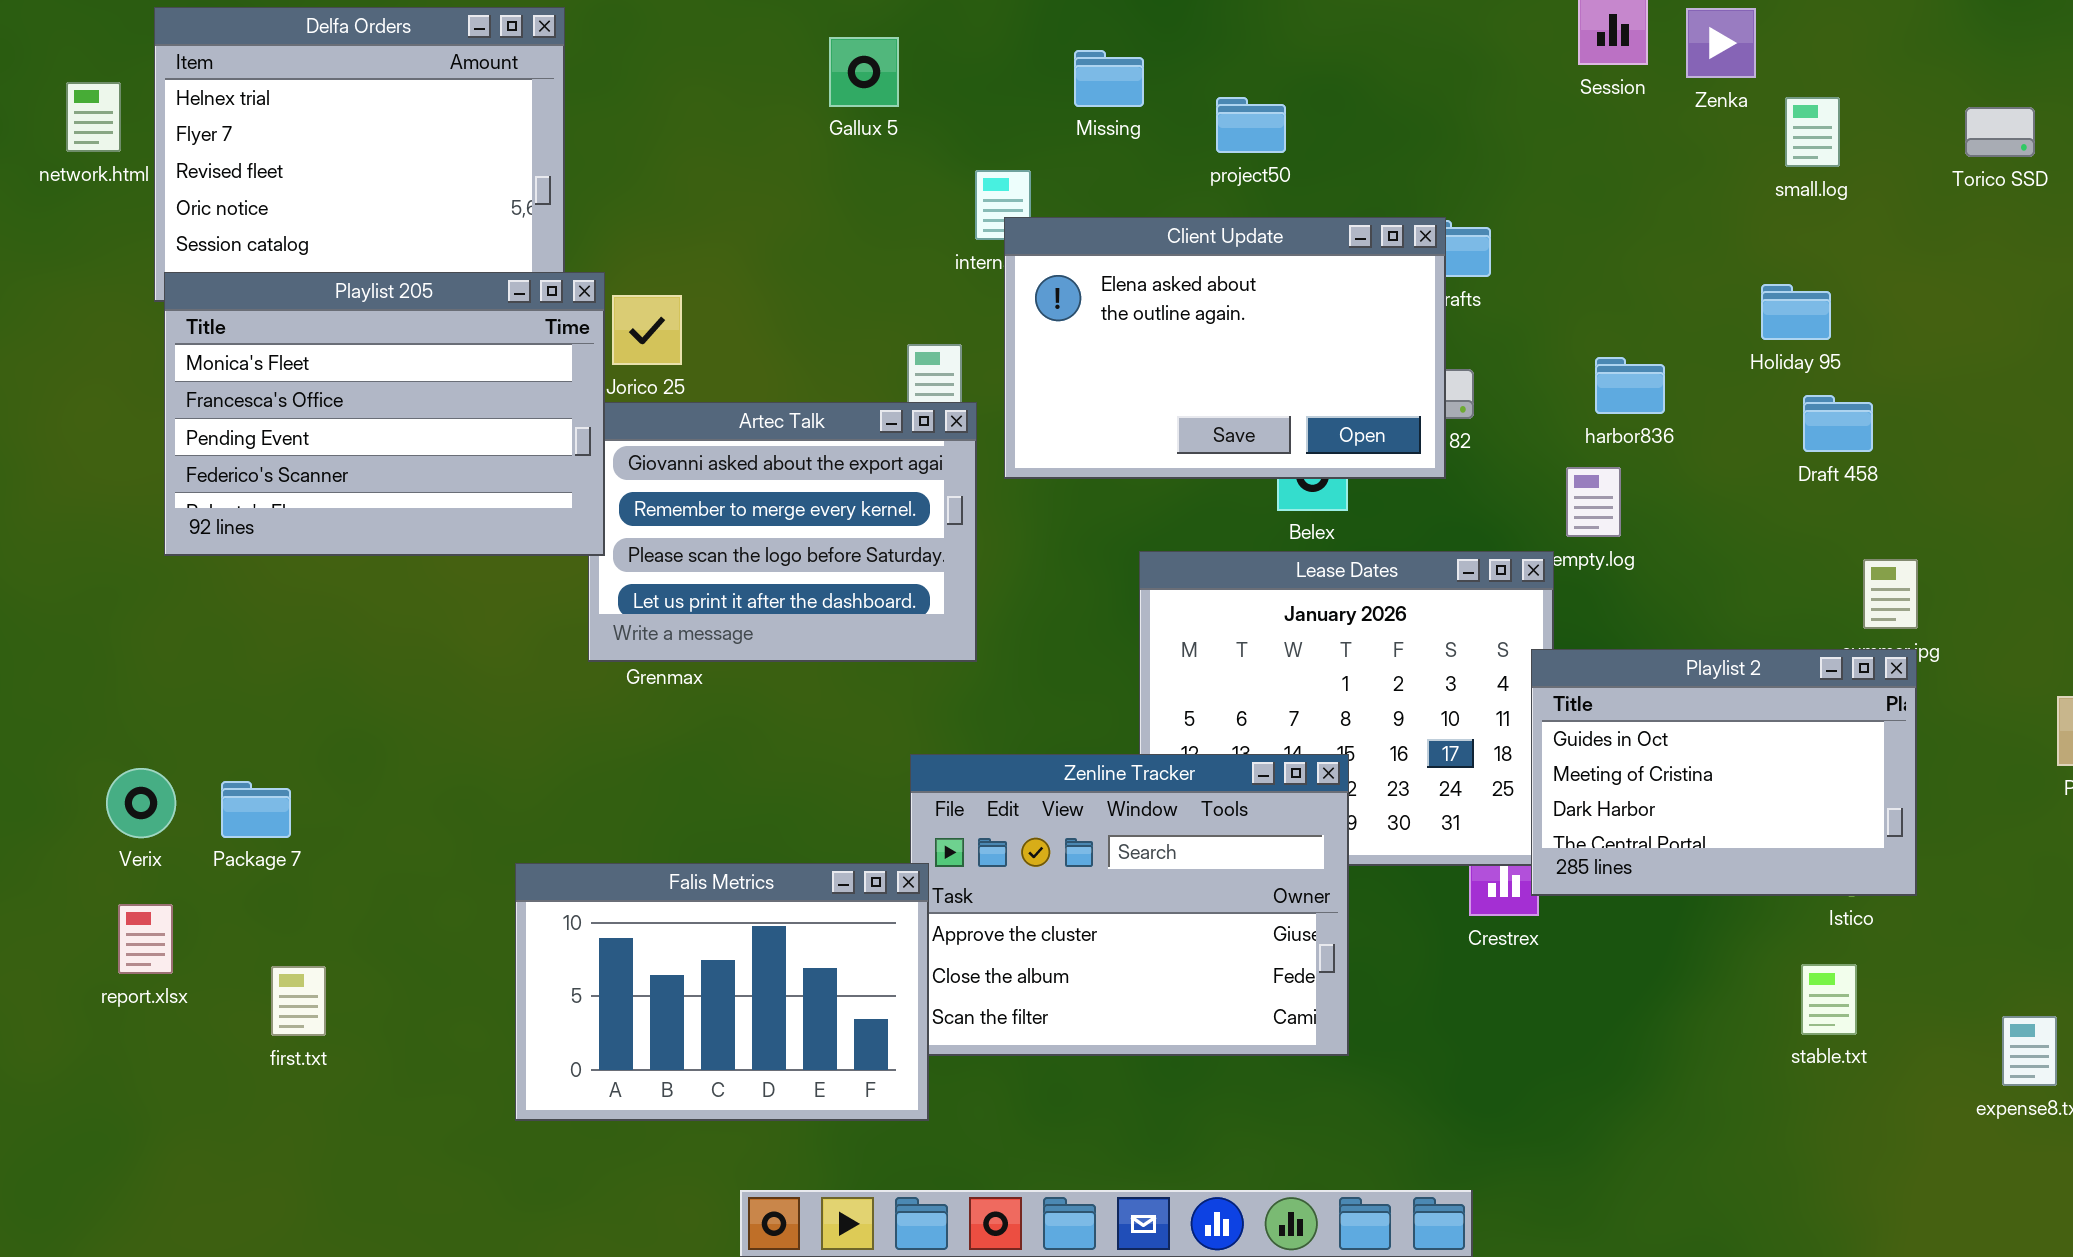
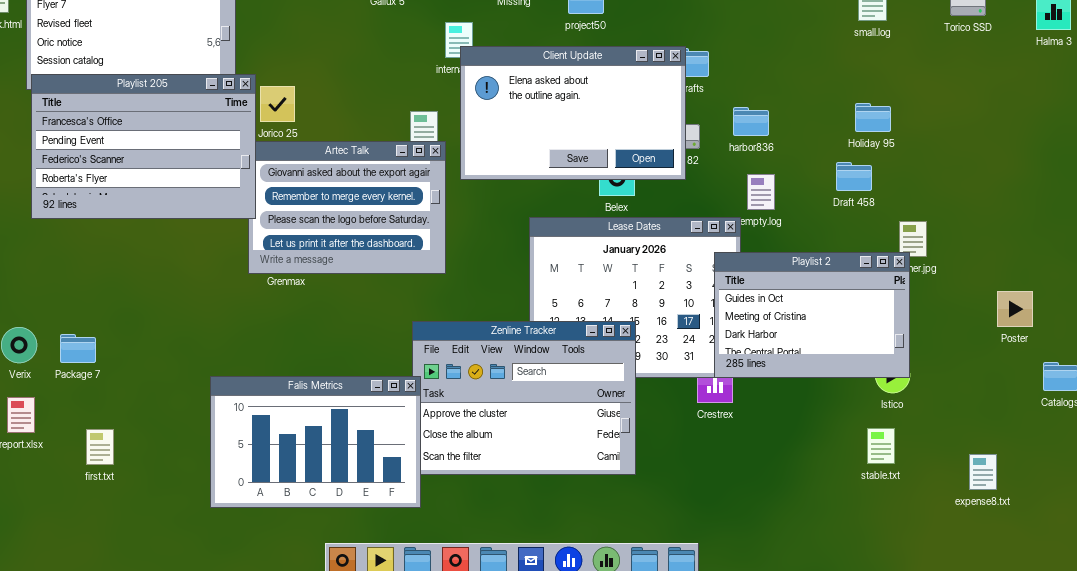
Playlist 205: [164,272,605,556] -> [31,74,256,219], scrolled down 1 row
Holiday 95: [1761,284,1831,340] -> [855,103,891,132], moved
harbor836: [1595,357,1665,414] -> [733,107,769,136], moved
Draft 458: [1803,395,1873,452] -> [836,162,872,191], moved
Playlist 2: [1531,649,1917,896] -> [714,252,910,378], moved

